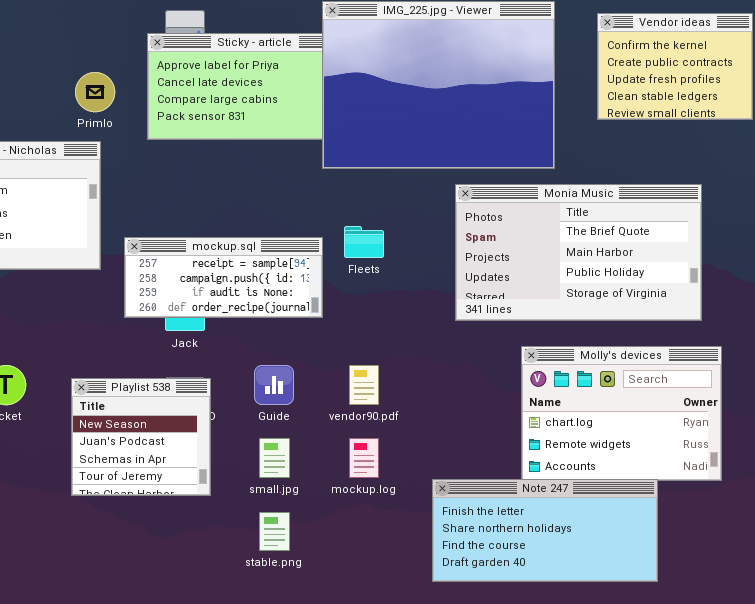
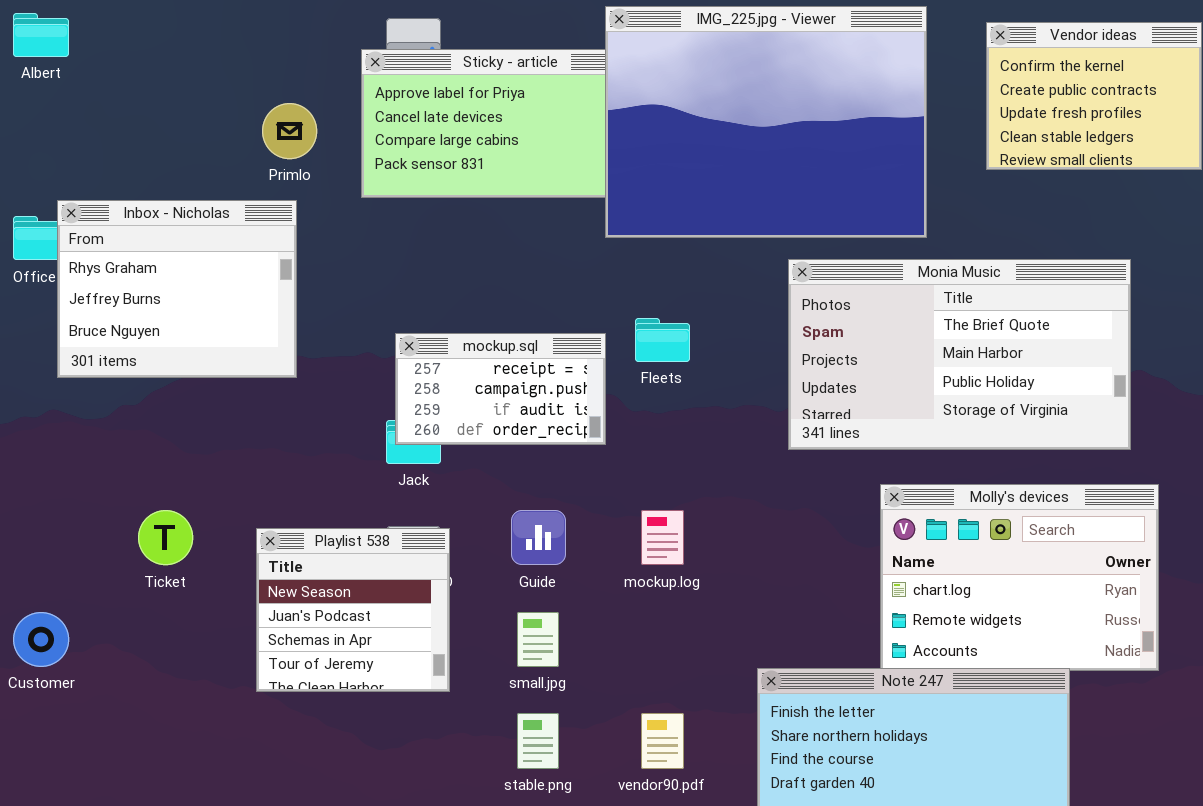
mockup.sql: [124,237,323,318] -> [395,333,606,445], resized
vendor90.pdf: [349,365,379,405] -> [641,713,684,769], moved
mockup.log: [349,438,379,478] -> [641,510,684,565], moved

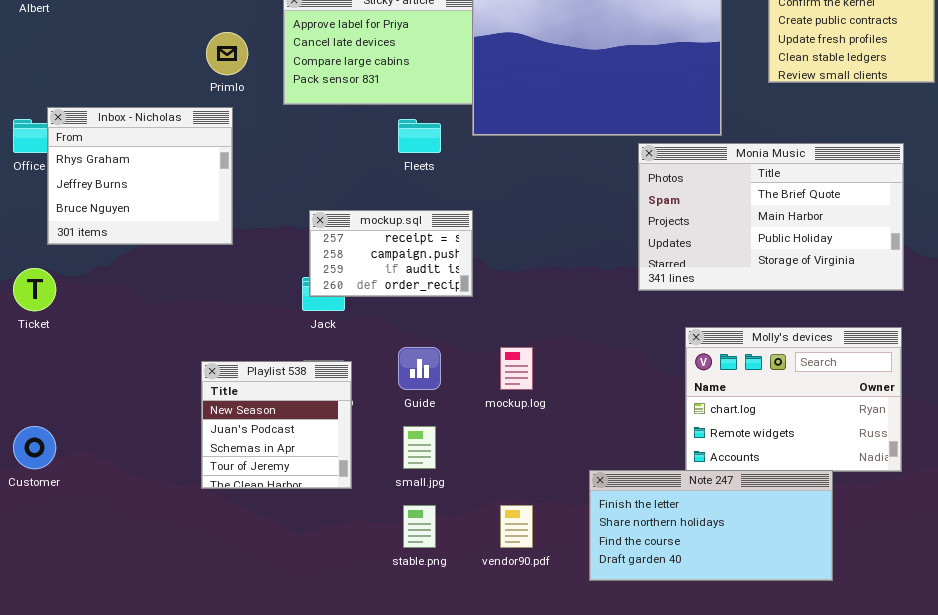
Monia Music: [788,259,1131,450] -> [638,143,904,291], moved
Fleets: [635,318,690,362] -> [398,119,441,153], moved
Ticket: [138,510,193,565] -> [13,268,56,311], moved

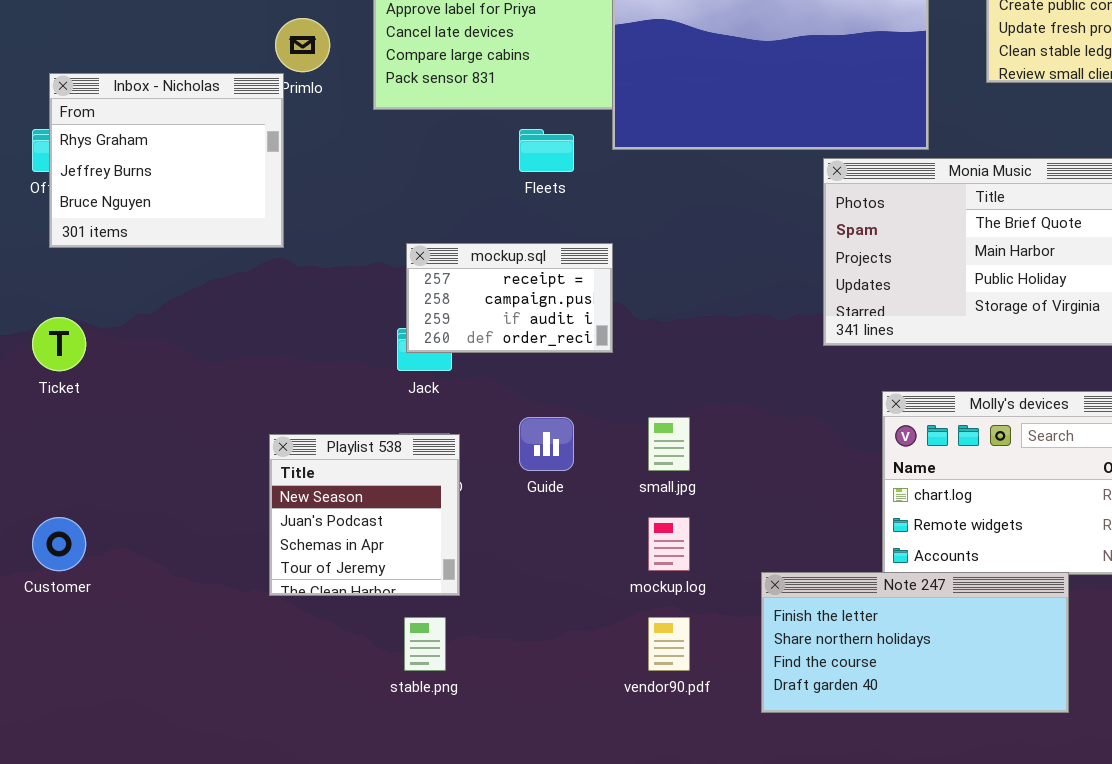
Inbox - Nicholas: [47,107,233,245] -> [49,73,284,248], moved
mockup.log: [500,347,533,390] -> [648,517,690,571], moved
small.jpg: [403,426,436,469] -> [648,417,690,471], moved
stable.png: [403,505,436,548] -> [404,617,446,671], moved

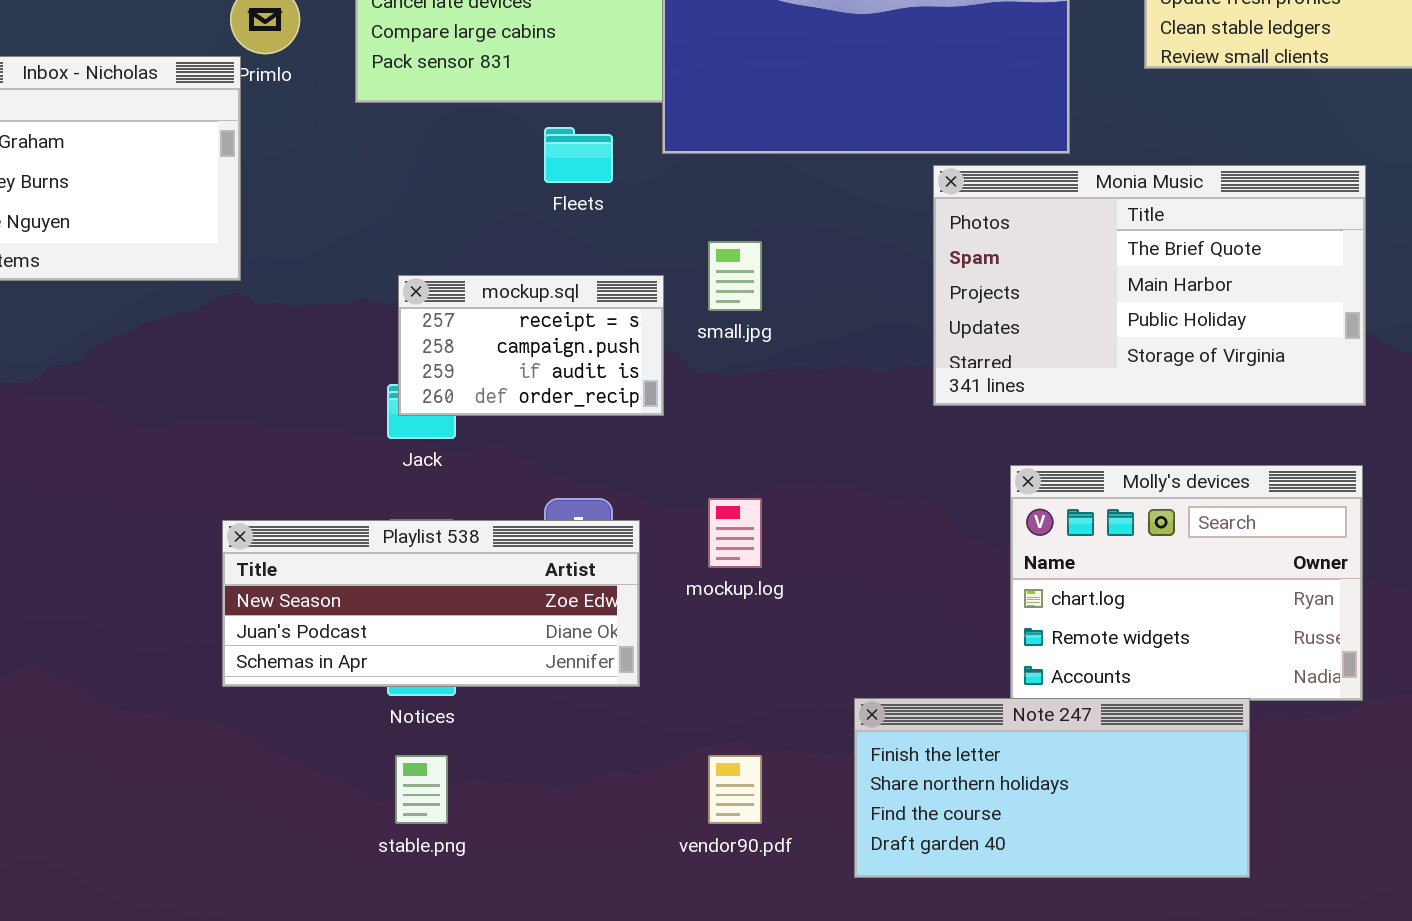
small.jpg: [648,417,690,471] -> [708,241,762,311], moved
Playlist 538: [269,434,460,596] -> [222,520,640,687], resized
mockup.log: [648,517,690,571] -> [708,498,762,568], moved

